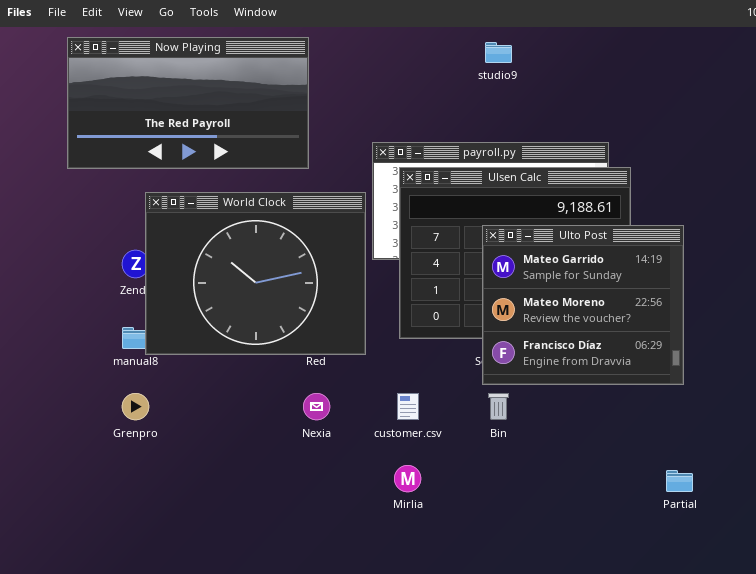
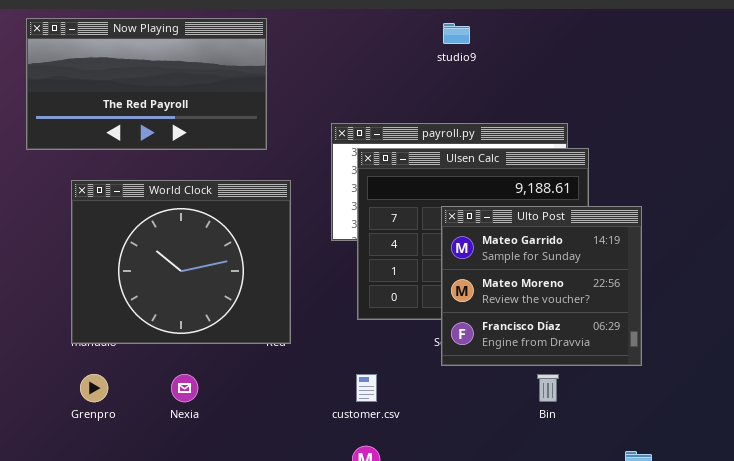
World Clock: [145,192,366,355] -> [71,180,291,344], moved
Nexia: [303,393,330,420] -> [171,374,198,402], moved
Bin: [488,393,509,420] -> [537,374,559,402], moved

